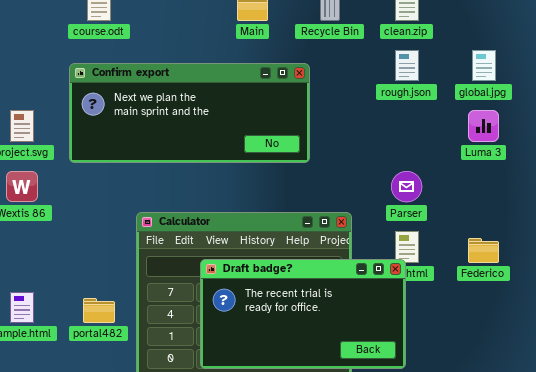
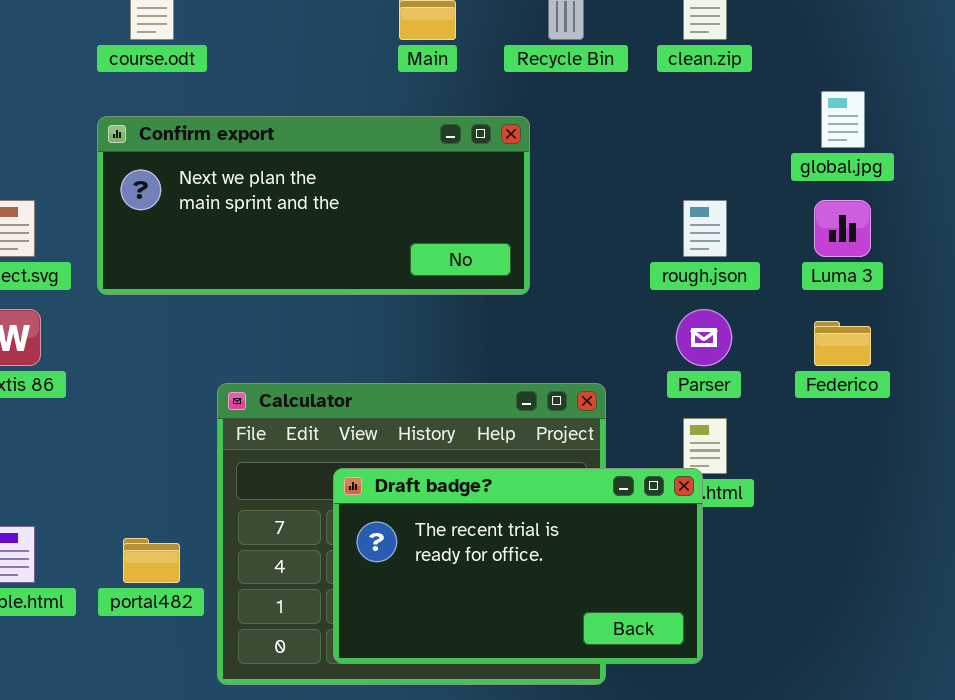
rough.json: [395,50,419,81] -> [683,200,727,257], moved
Federico: [468,238,499,263] -> [814,321,871,366], moved

